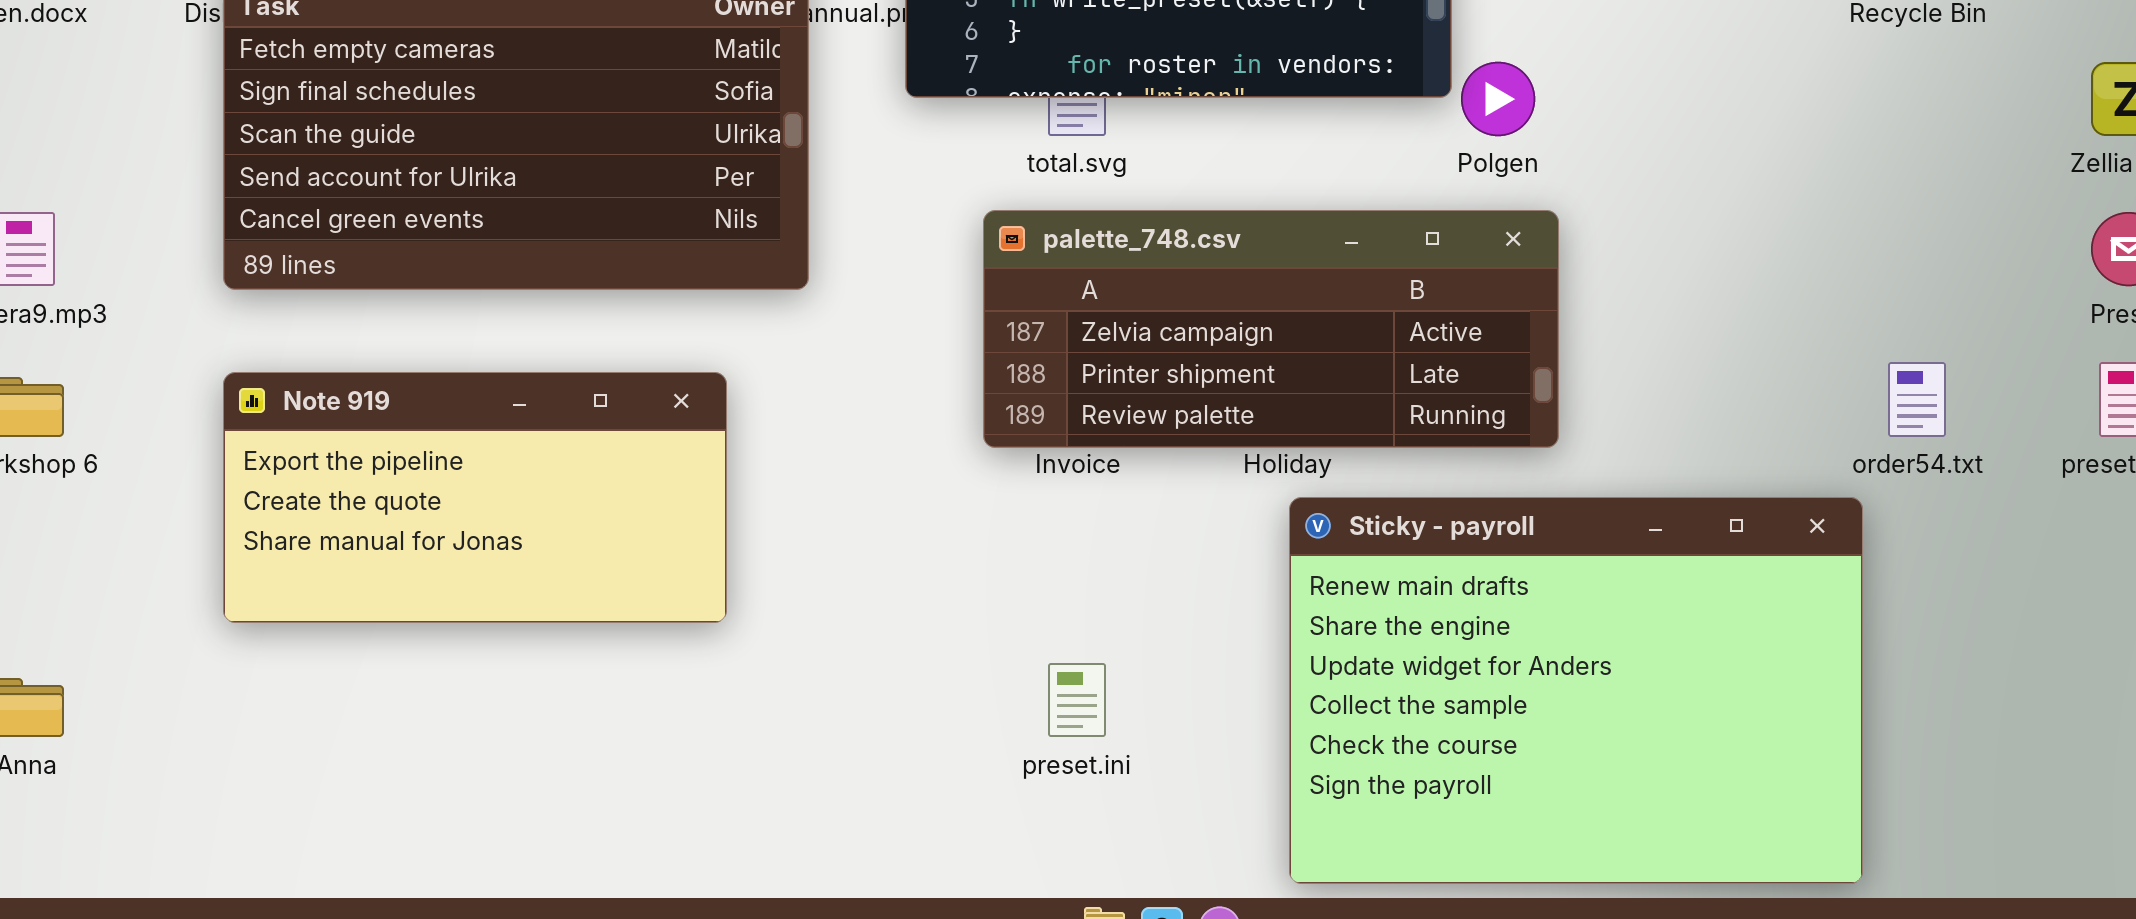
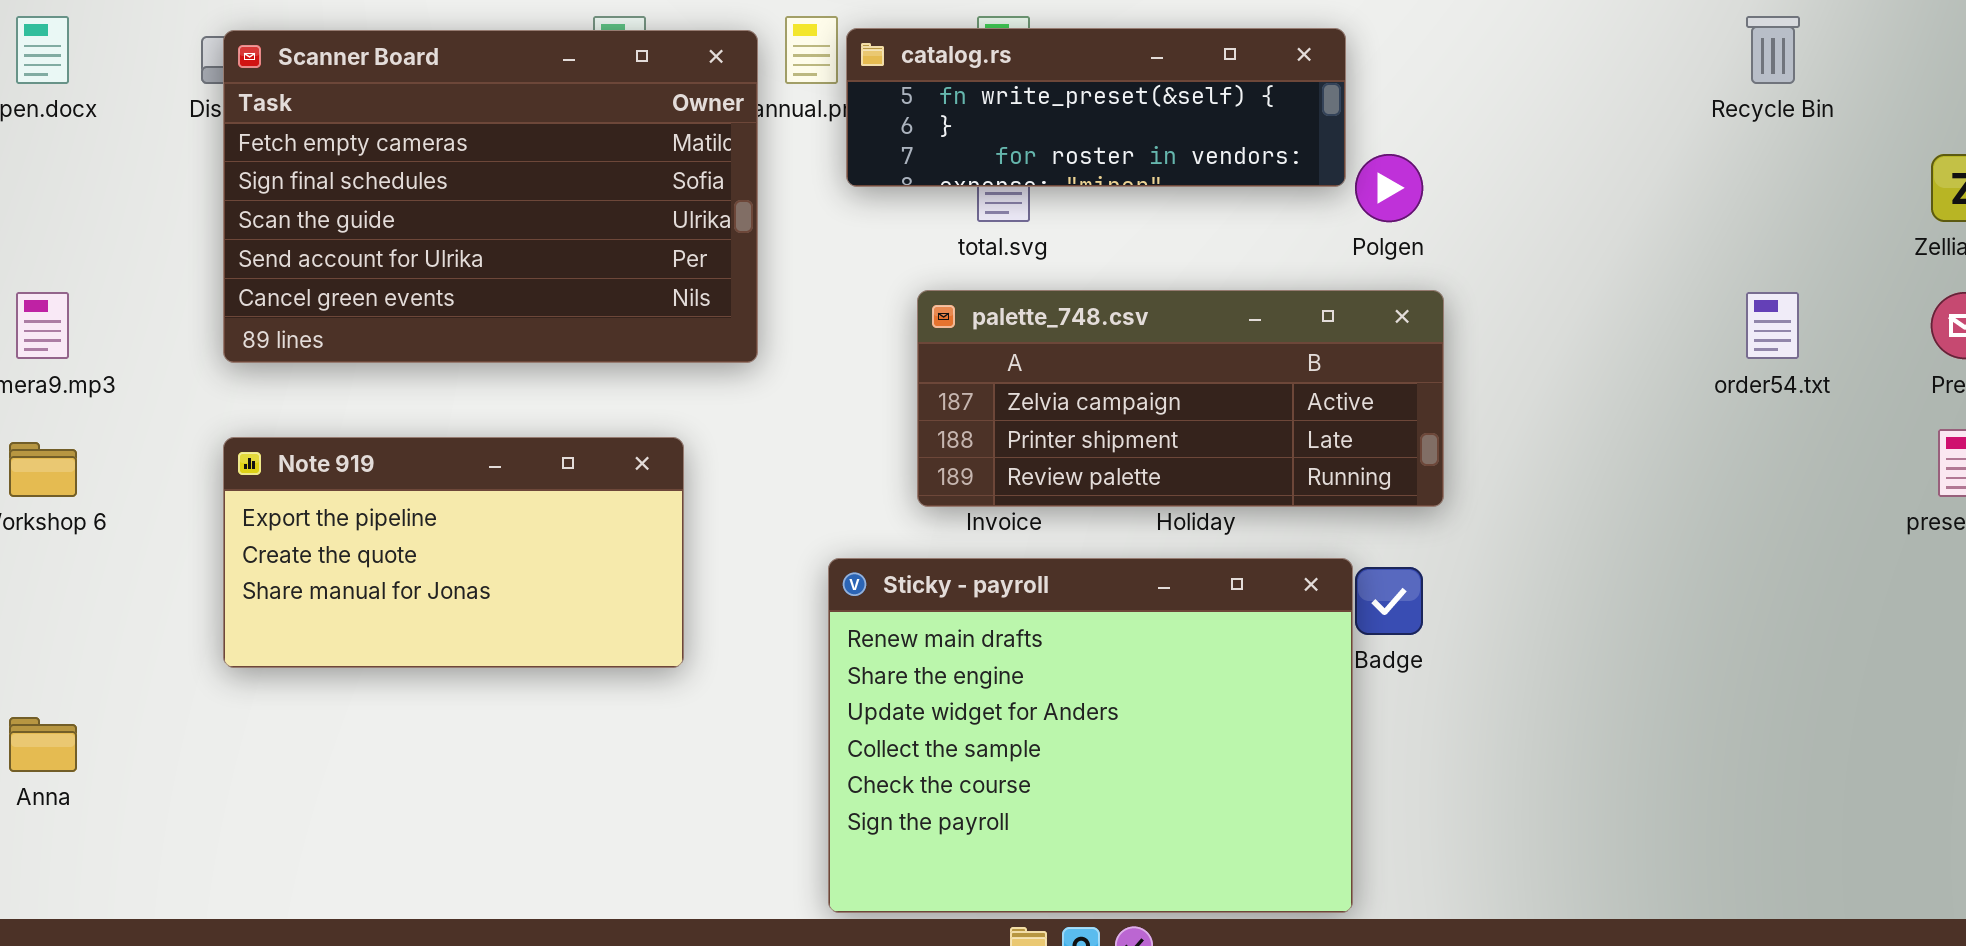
order54.txt: [1888,362,1946,437] -> [1746,292,1799,359], moved
Sticky - payroll: [1289,497,1863,884] -> [828,558,1353,913], moved

